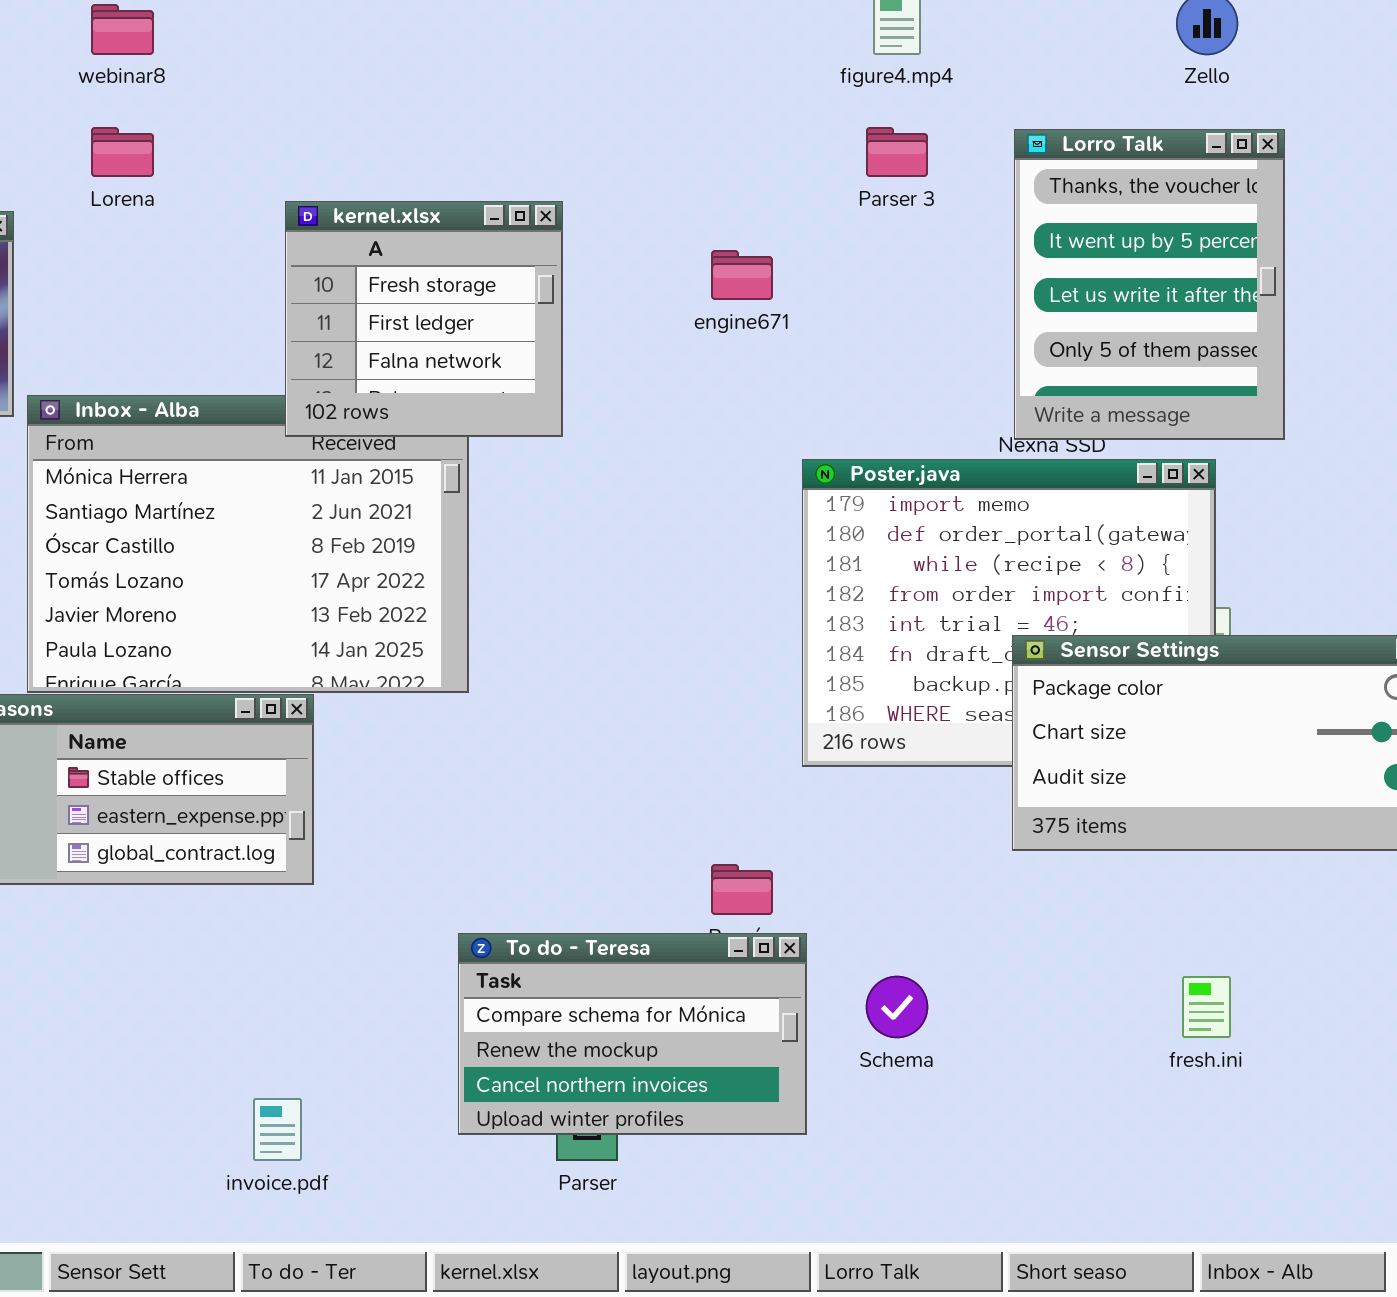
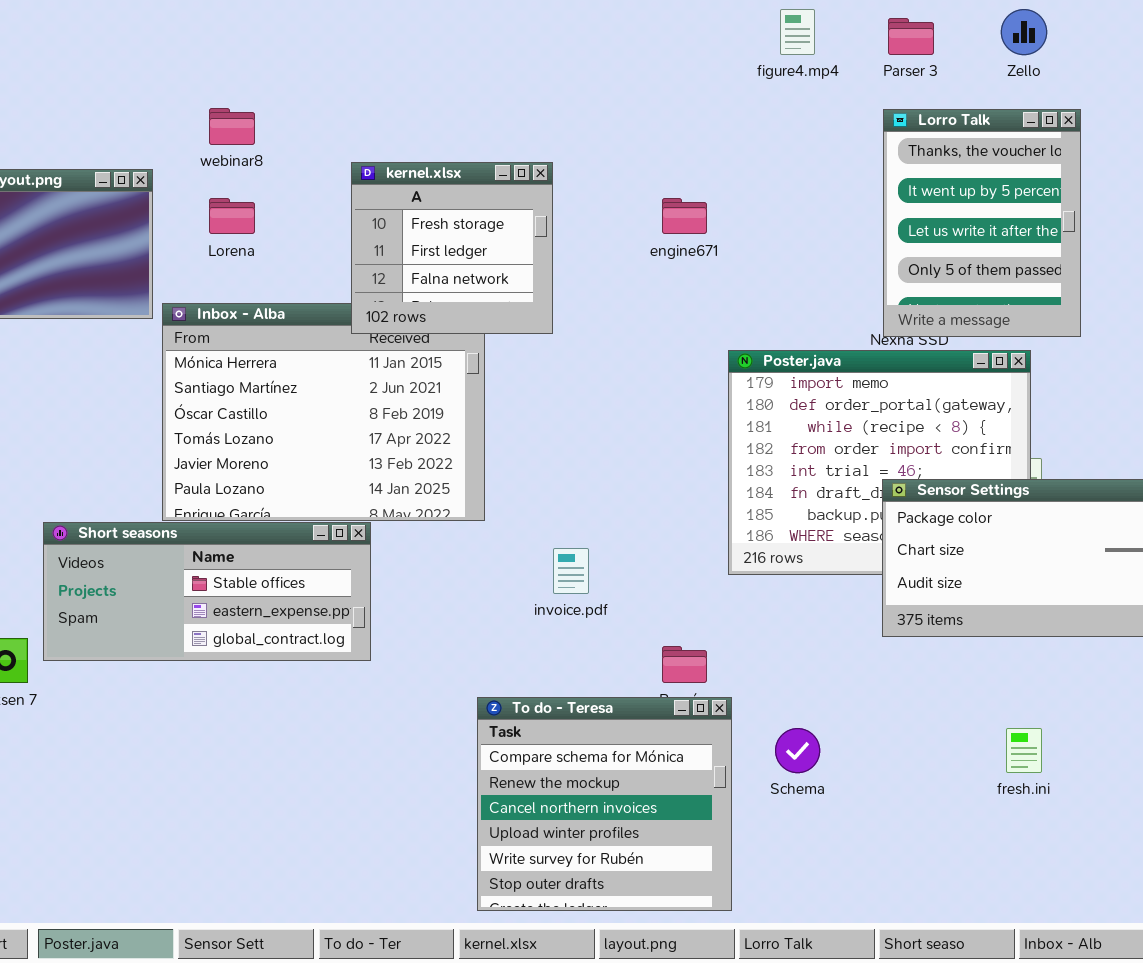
webinar8: [91,4,154,55] -> [209,108,255,145], moved
Lorena: [91,127,154,177] -> [209,198,255,234], moved
Parser 3: [866,127,928,177] -> [888,18,934,55], moved
To do - Teresa: [458,933,807,1135] -> [477,697,732,911], resized
invoice.pdf: [253,1098,302,1161] -> [553,548,589,594], moved

